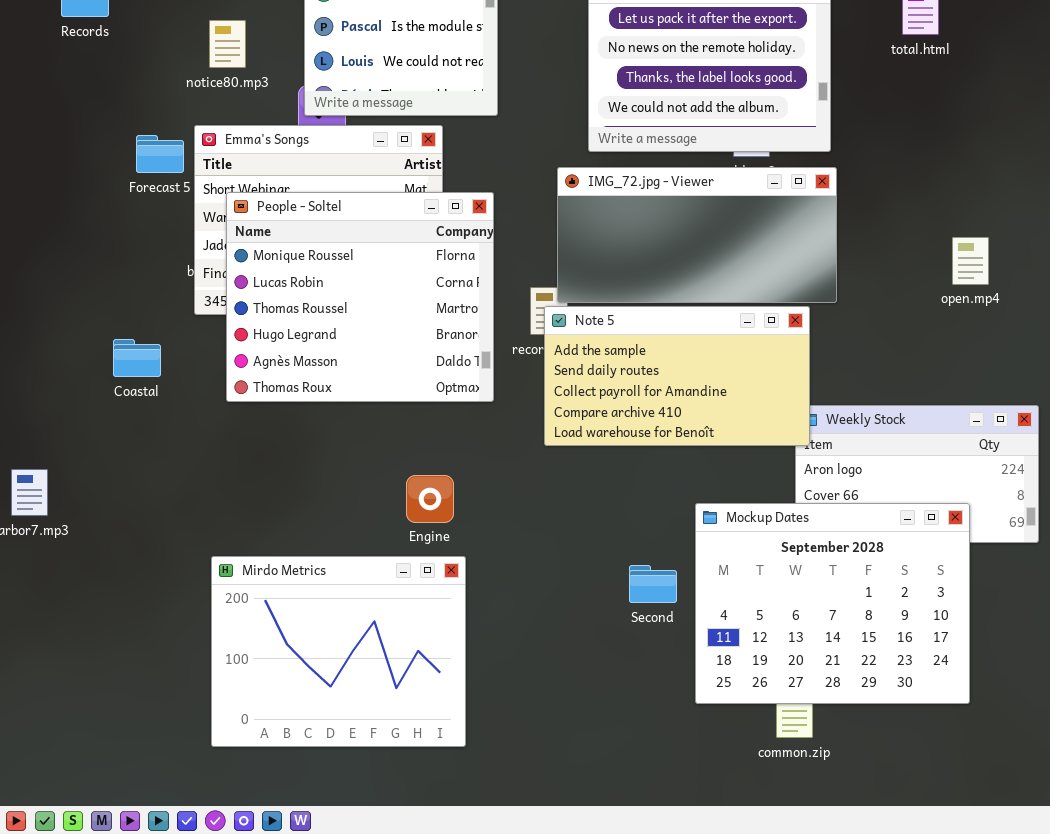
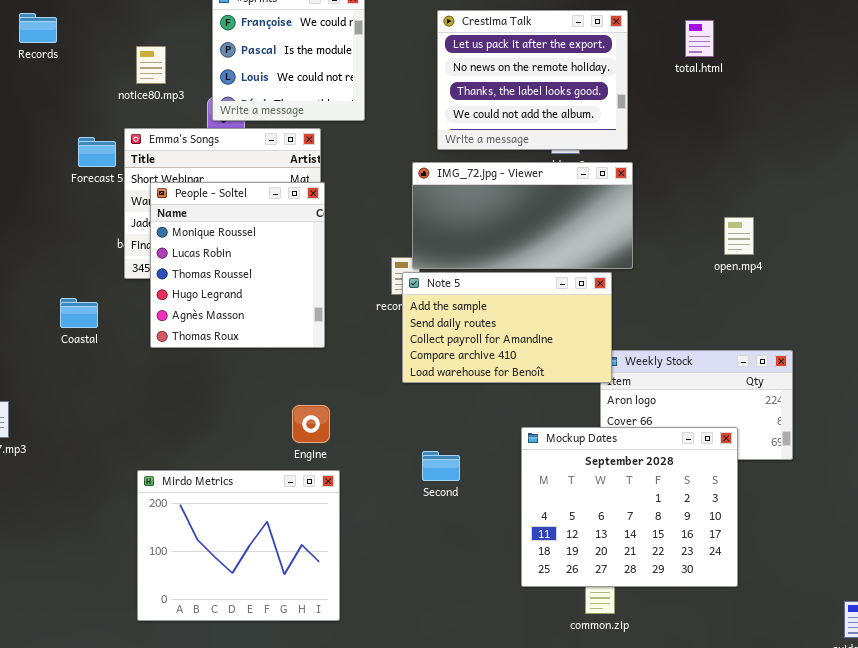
People - Soltel: [226,192,494,402] -> [150,182,325,348], resized
Second: [629,565,677,603] -> [422,451,460,481], moved

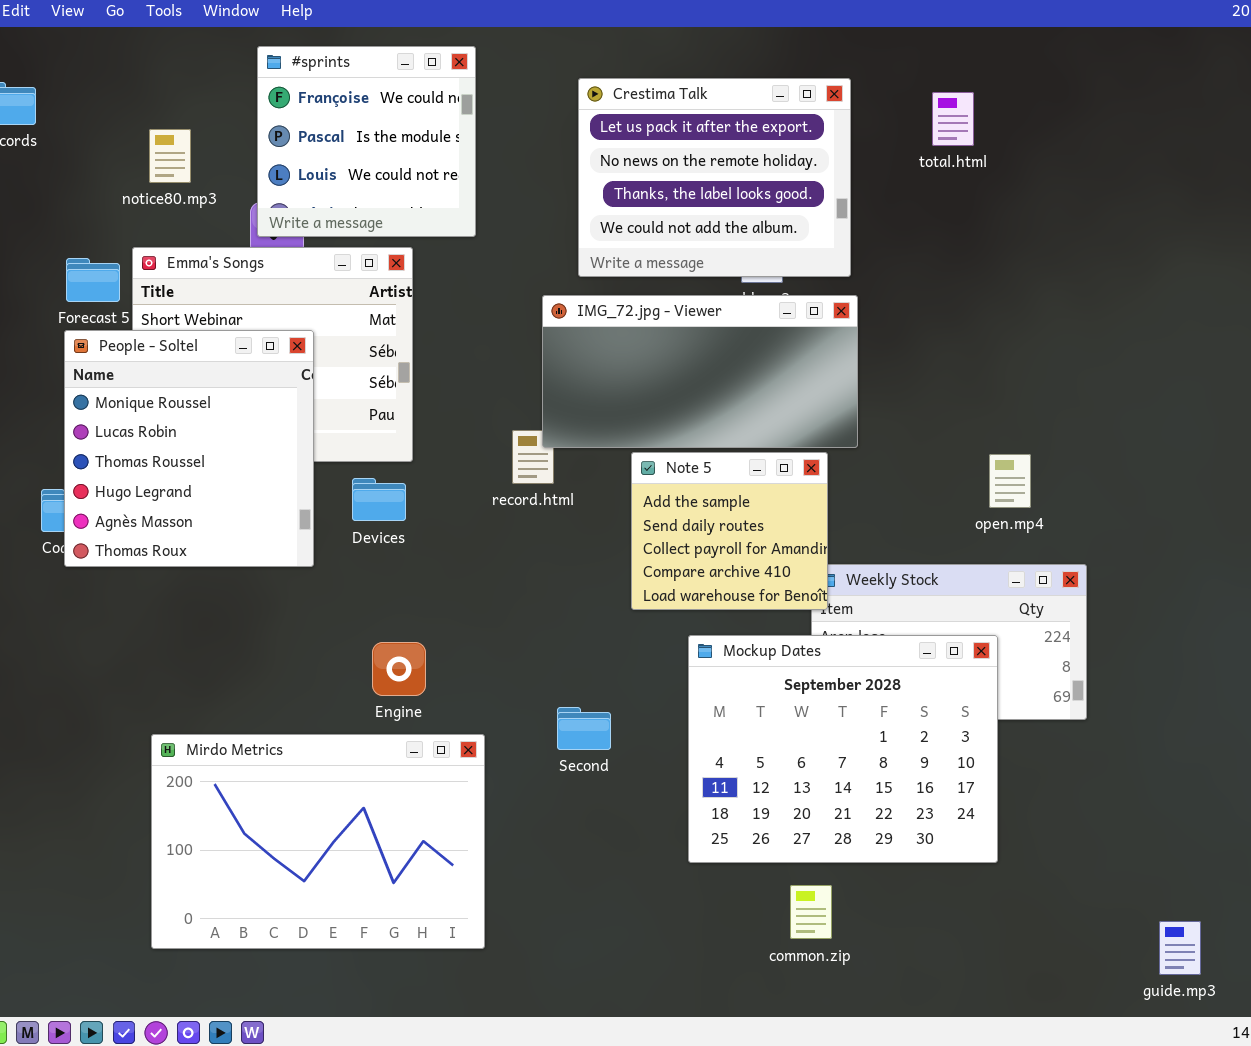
People - Soltel: [150,182,325,348] -> [64,330,314,567], moved
open.mp4: [724,217,754,255] -> [989,454,1031,508], moved
Note 5: [402,272,612,383] -> [631,452,828,610], resized
Mockup Dates: [521,427,738,587] -> [688,635,998,863], moved
Mirdo Metrics: [137,470,340,621] -> [151,734,485,949], resized

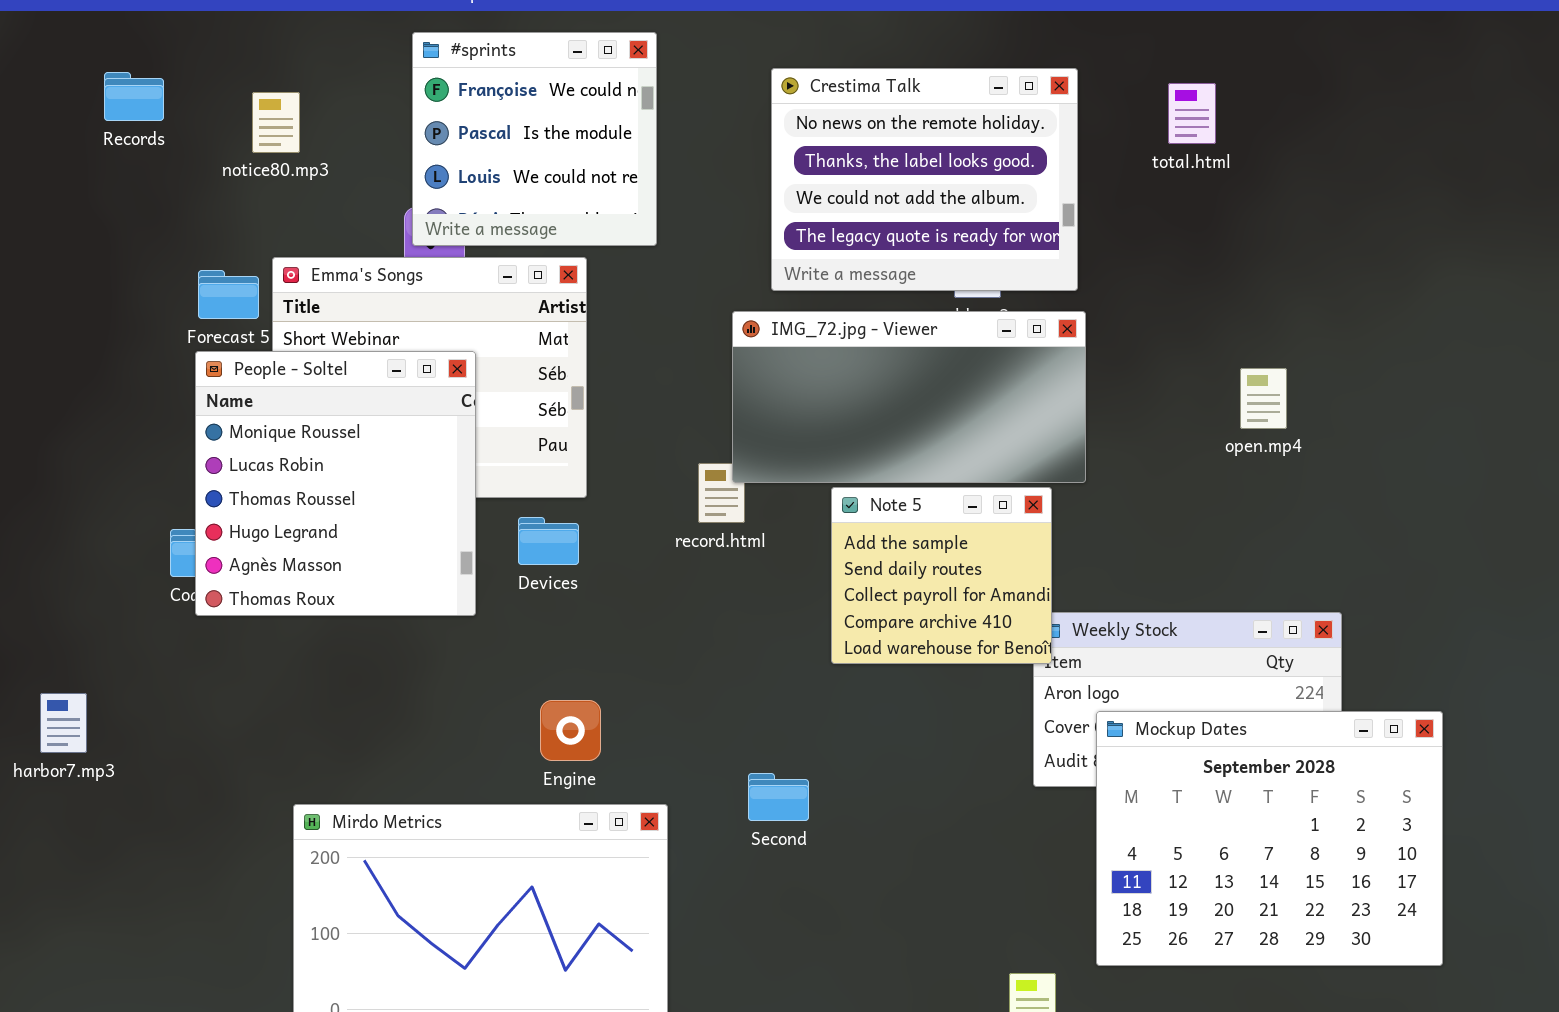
Crestima Talk: [578,78,851,277] -> [771,68,1078,291], scrolled down 1 row
notice80.mp3: [149,129,191,183] -> [252,92,300,153], moved
open.mp4: [989,454,1031,508] -> [1240,368,1287,429], moved
Mockup Dates: [688,635,998,863] -> [1096,711,1443,966], moved

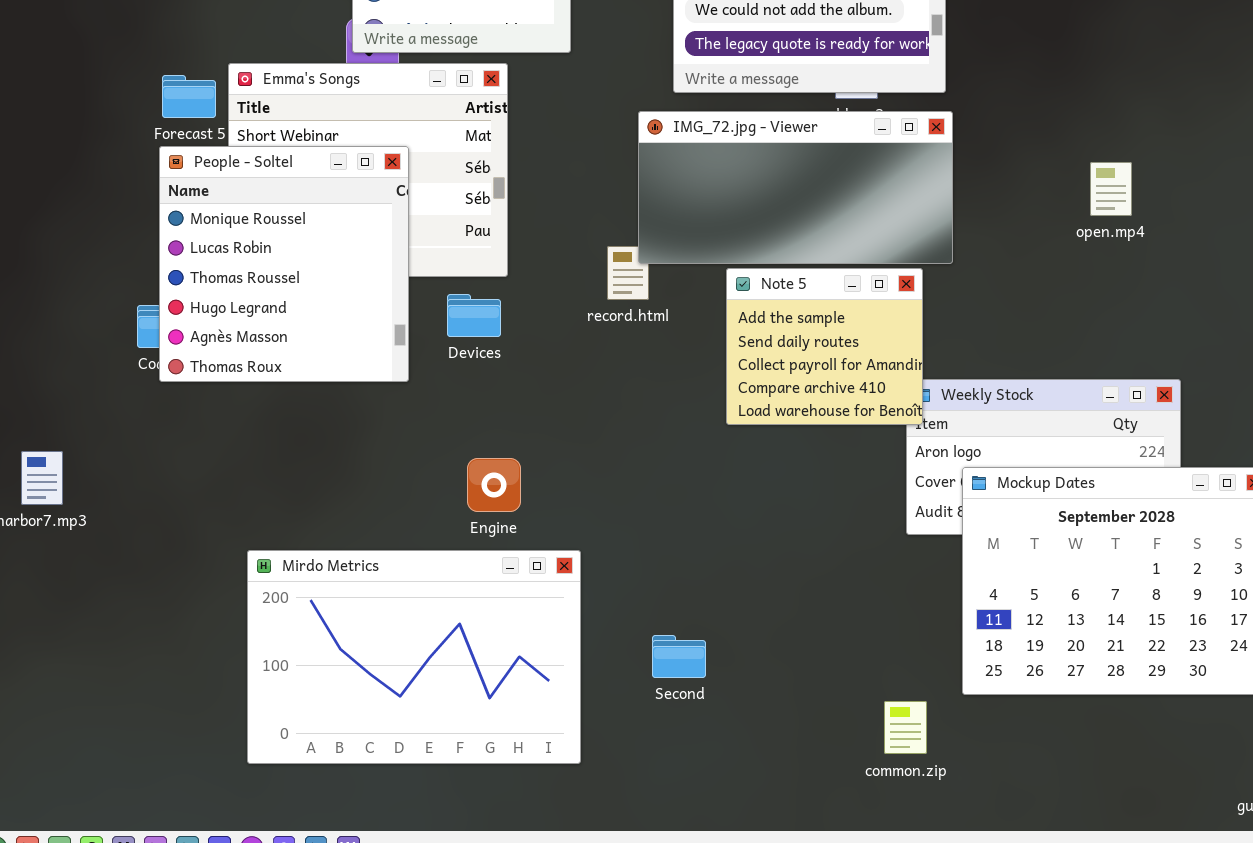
Second: [748,773,809,821] -> [652,635,706,678], moved

